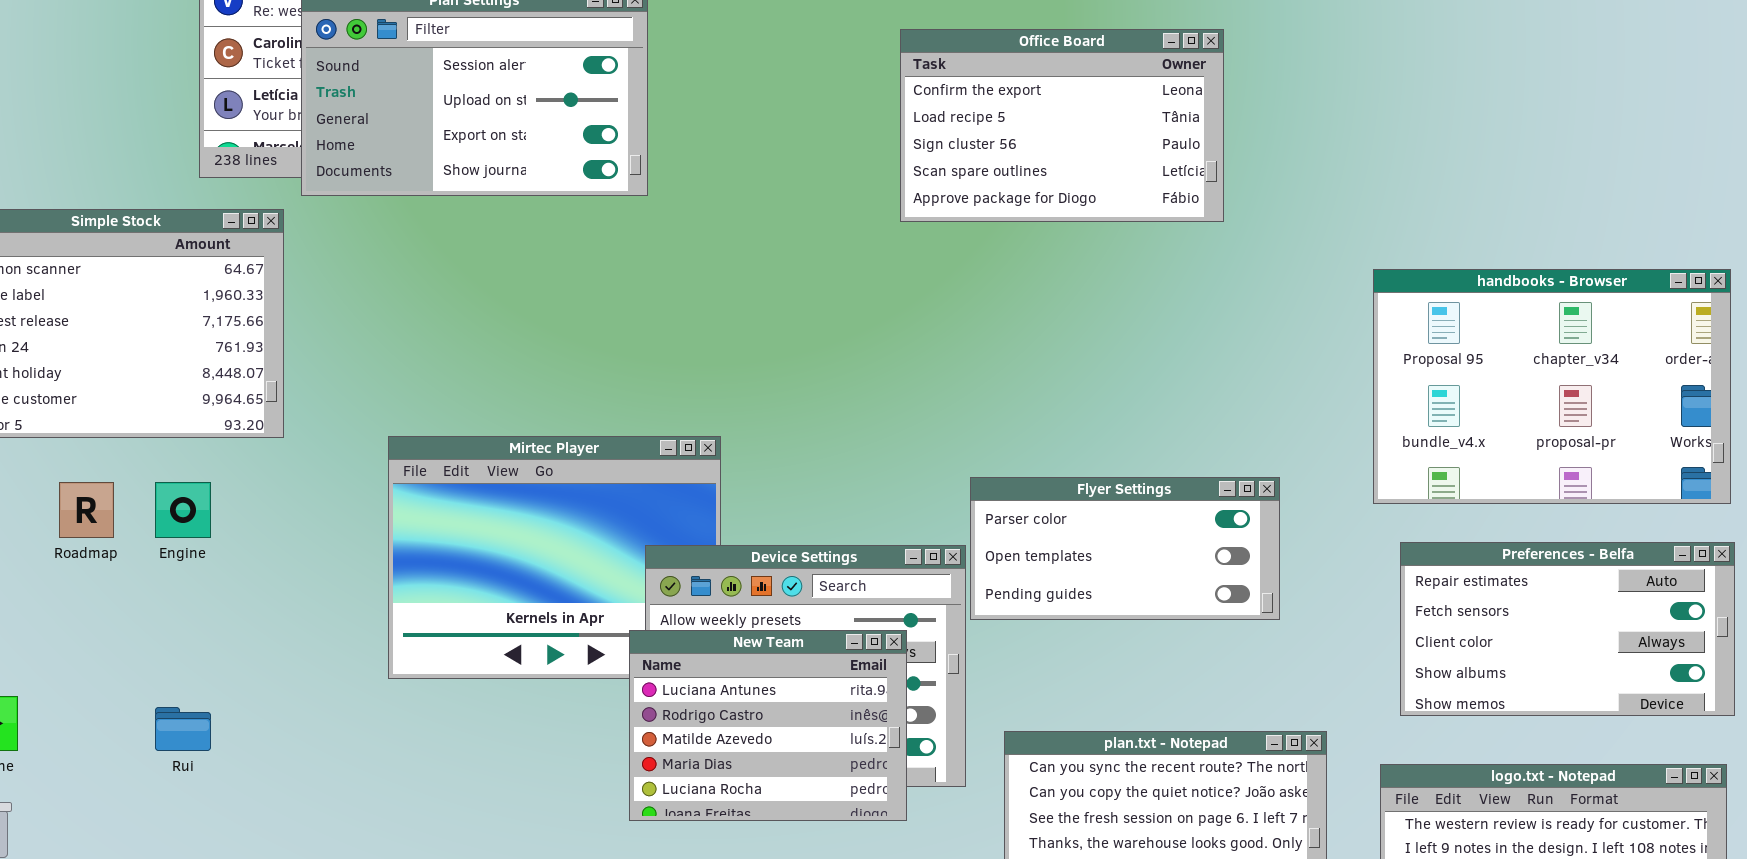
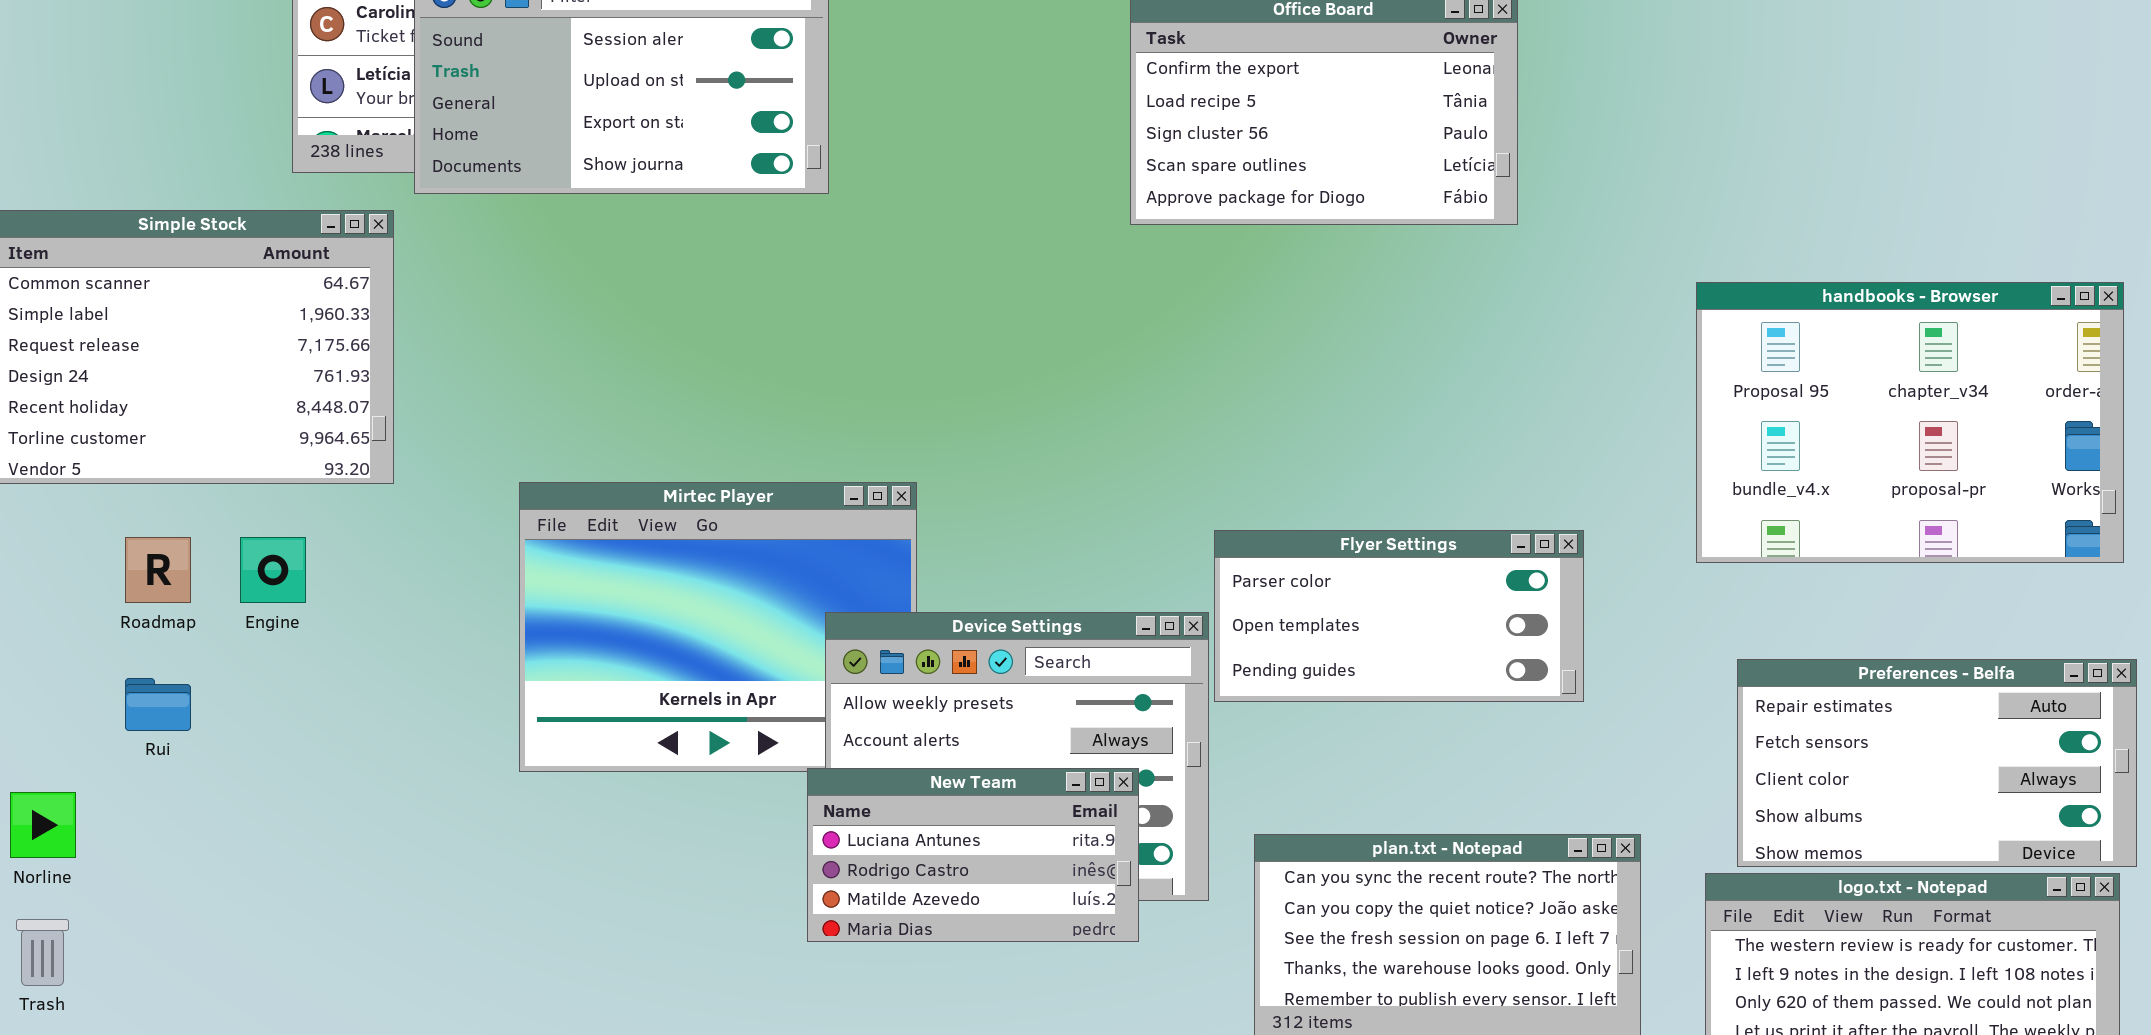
Preferences - Belfa: [1400,542,1735,716] -> [1737,659,2137,867], moved
New Team: [629,630,907,821] -> [807,768,1139,942], resized
Rui: [155,707,211,751] -> [125,678,191,731], moved

